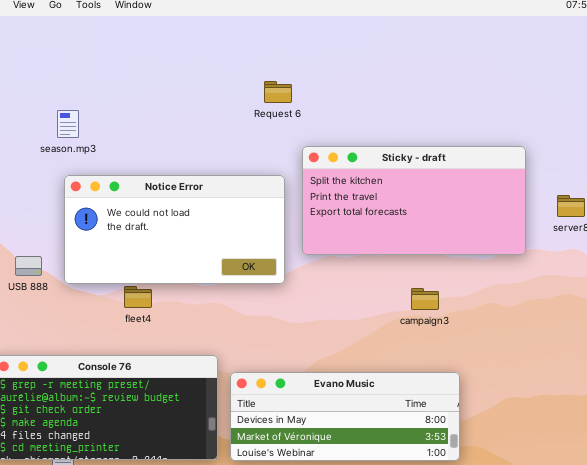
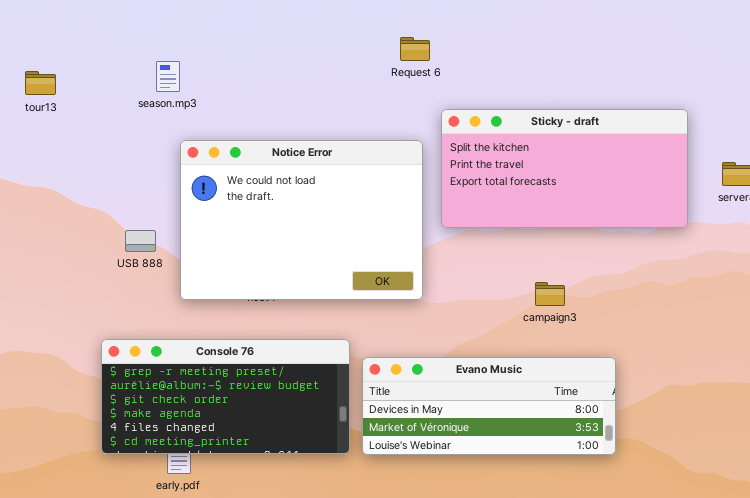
season.mp3: [57,110,79,138] -> [156,61,180,92], moved
Notice Error: [64,175,285,284] -> [180,140,423,300], resized
campaign3: [411,288,439,310] -> [535,282,565,306], moved

